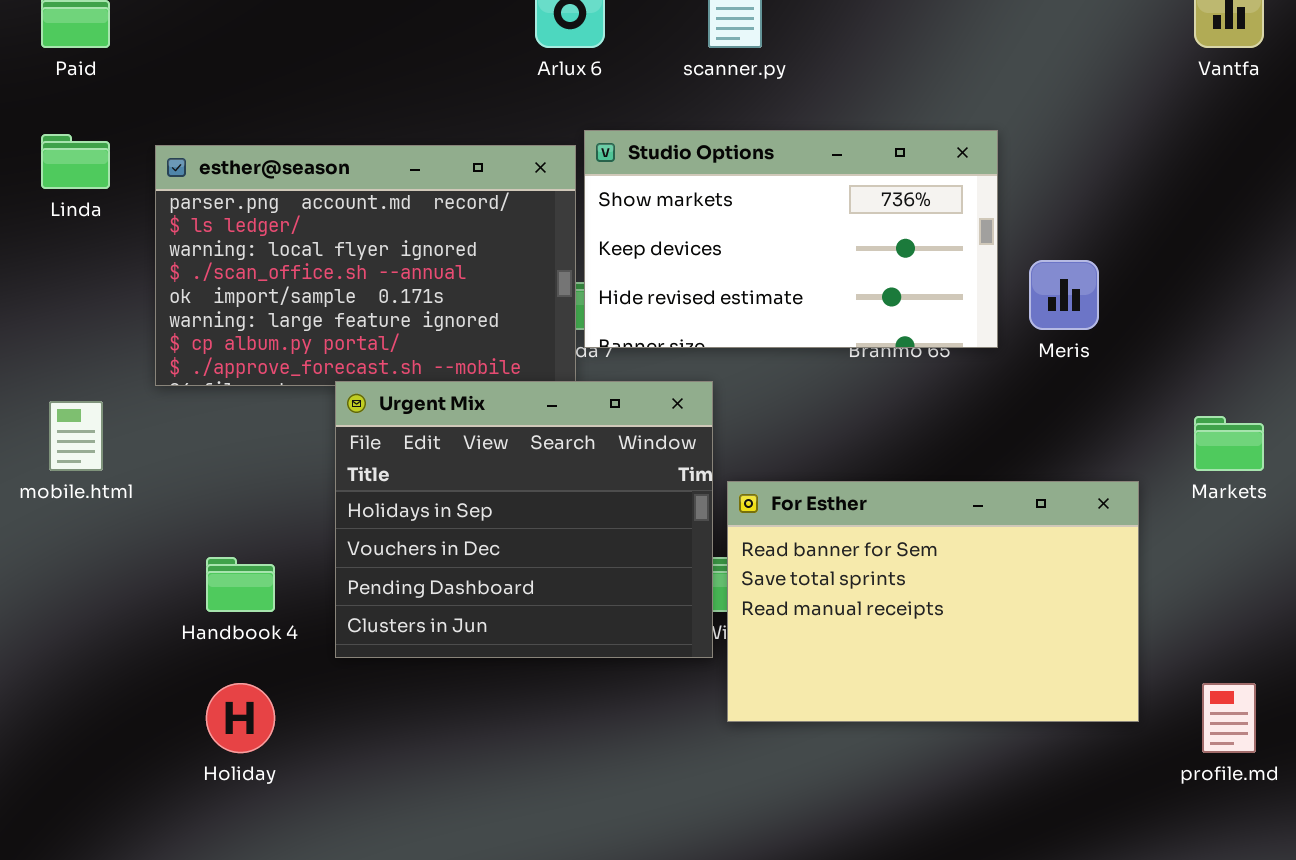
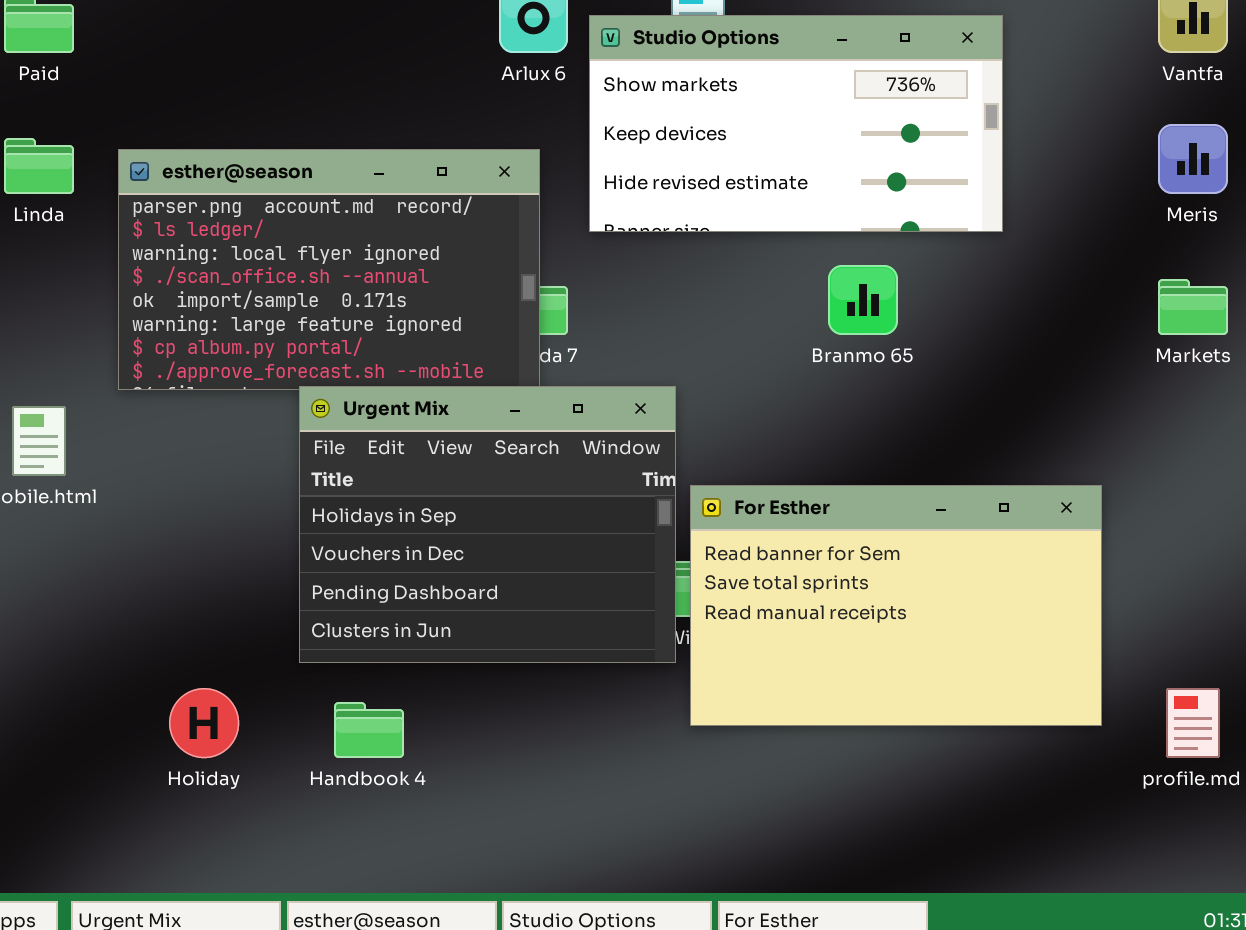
Studio Options: [584,130,998,348] -> [589,15,1003,232], moved
Meris: [1029,260,1099,330] -> [1158,124,1228,194], moved
Markets: [1194,416,1264,471] -> [1158,279,1228,335], moved
Handbook 4: [206,557,275,612] -> [334,702,404,758], moved

